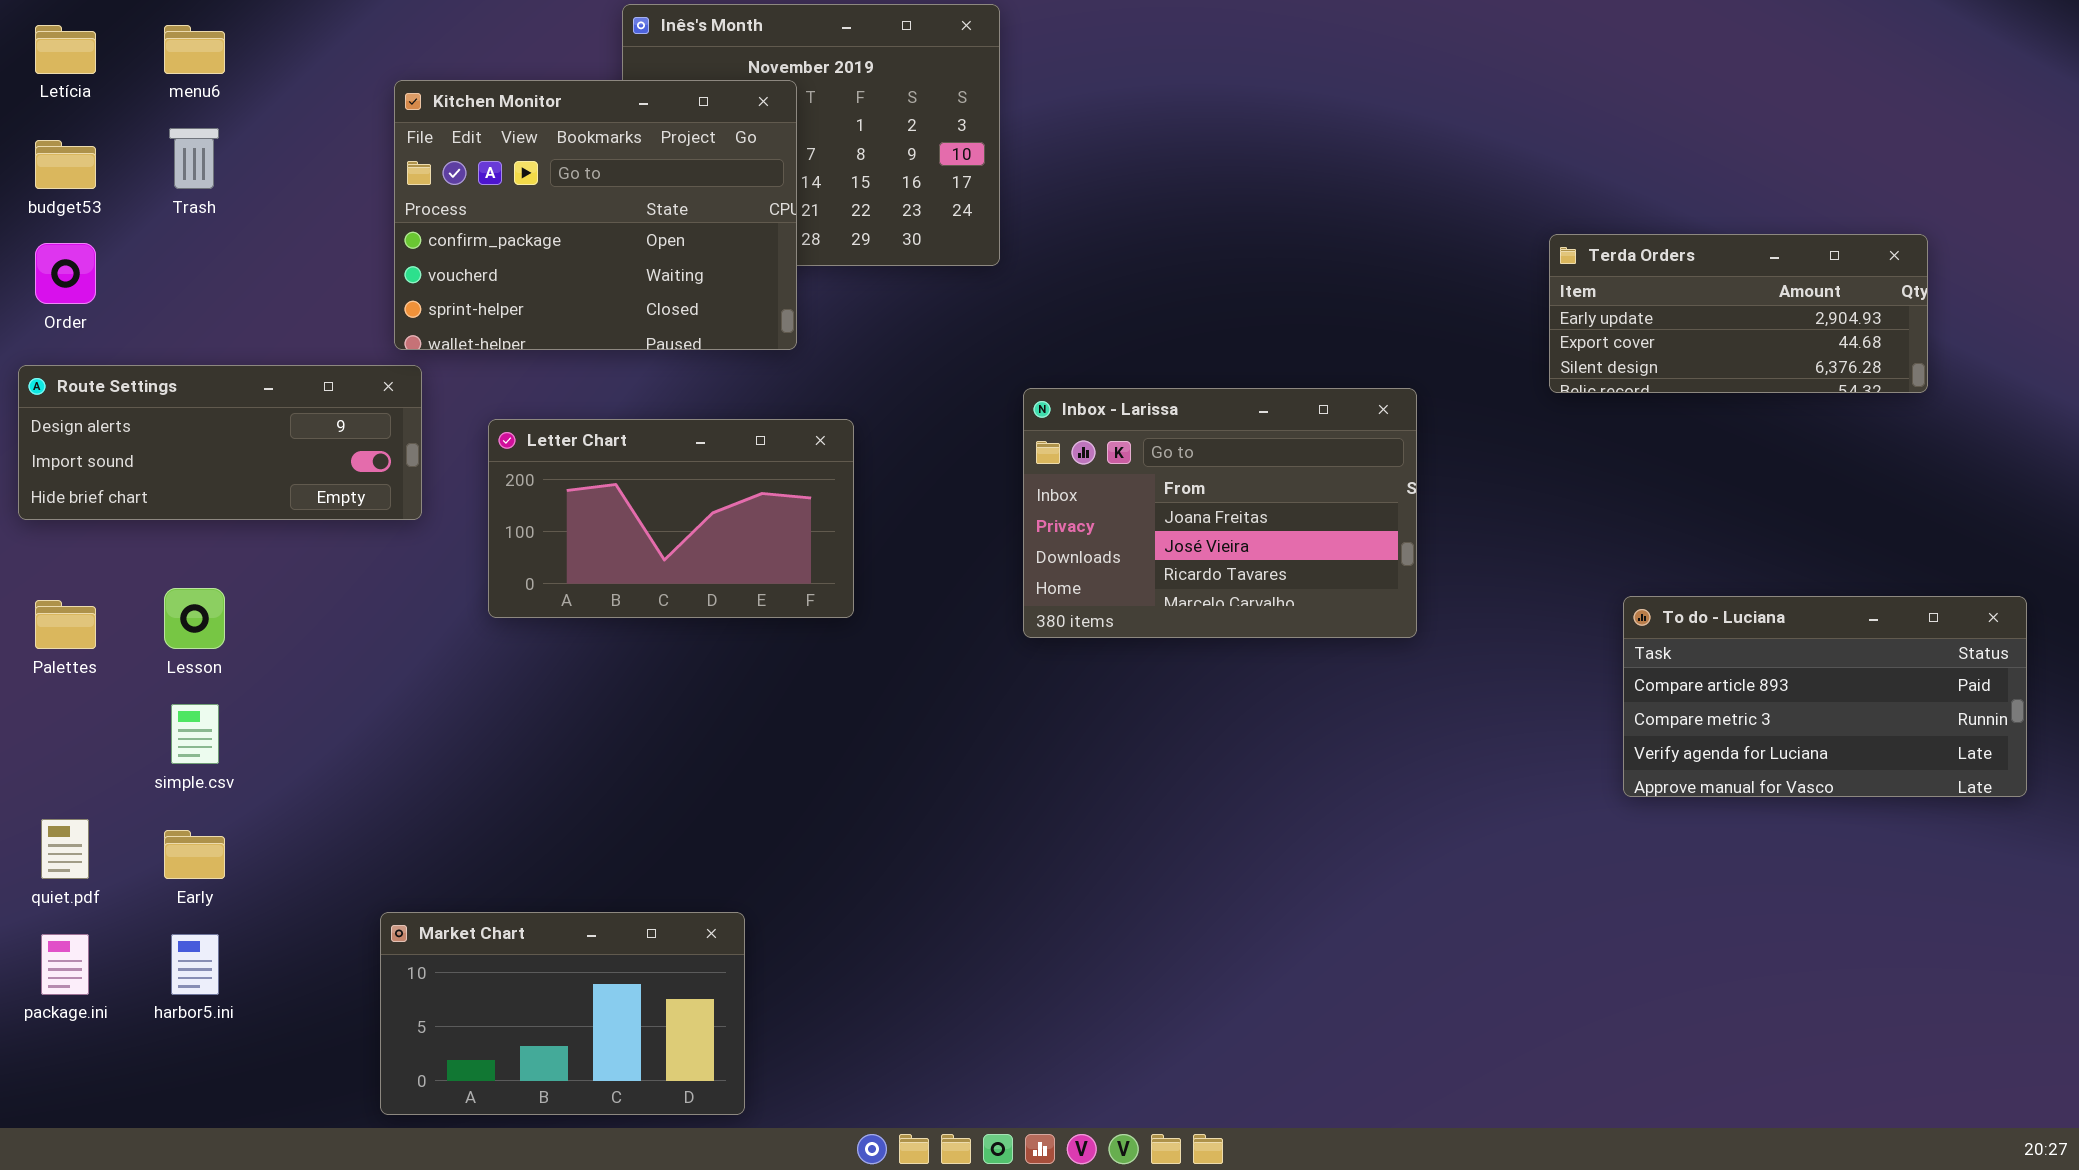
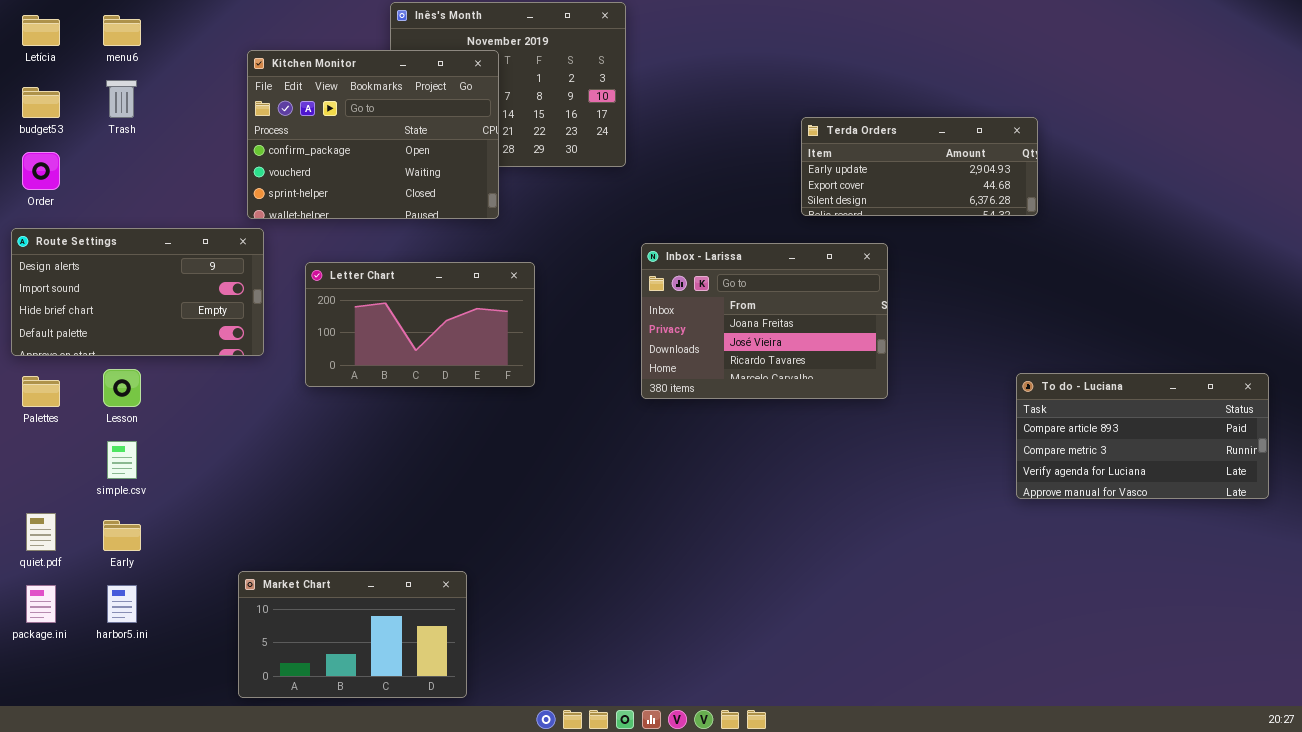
Terda Orders: [1549,234,1928,393] -> [801,117,1038,216], moved
Route Settings: [18,365,422,520] -> [11,228,264,356], resized

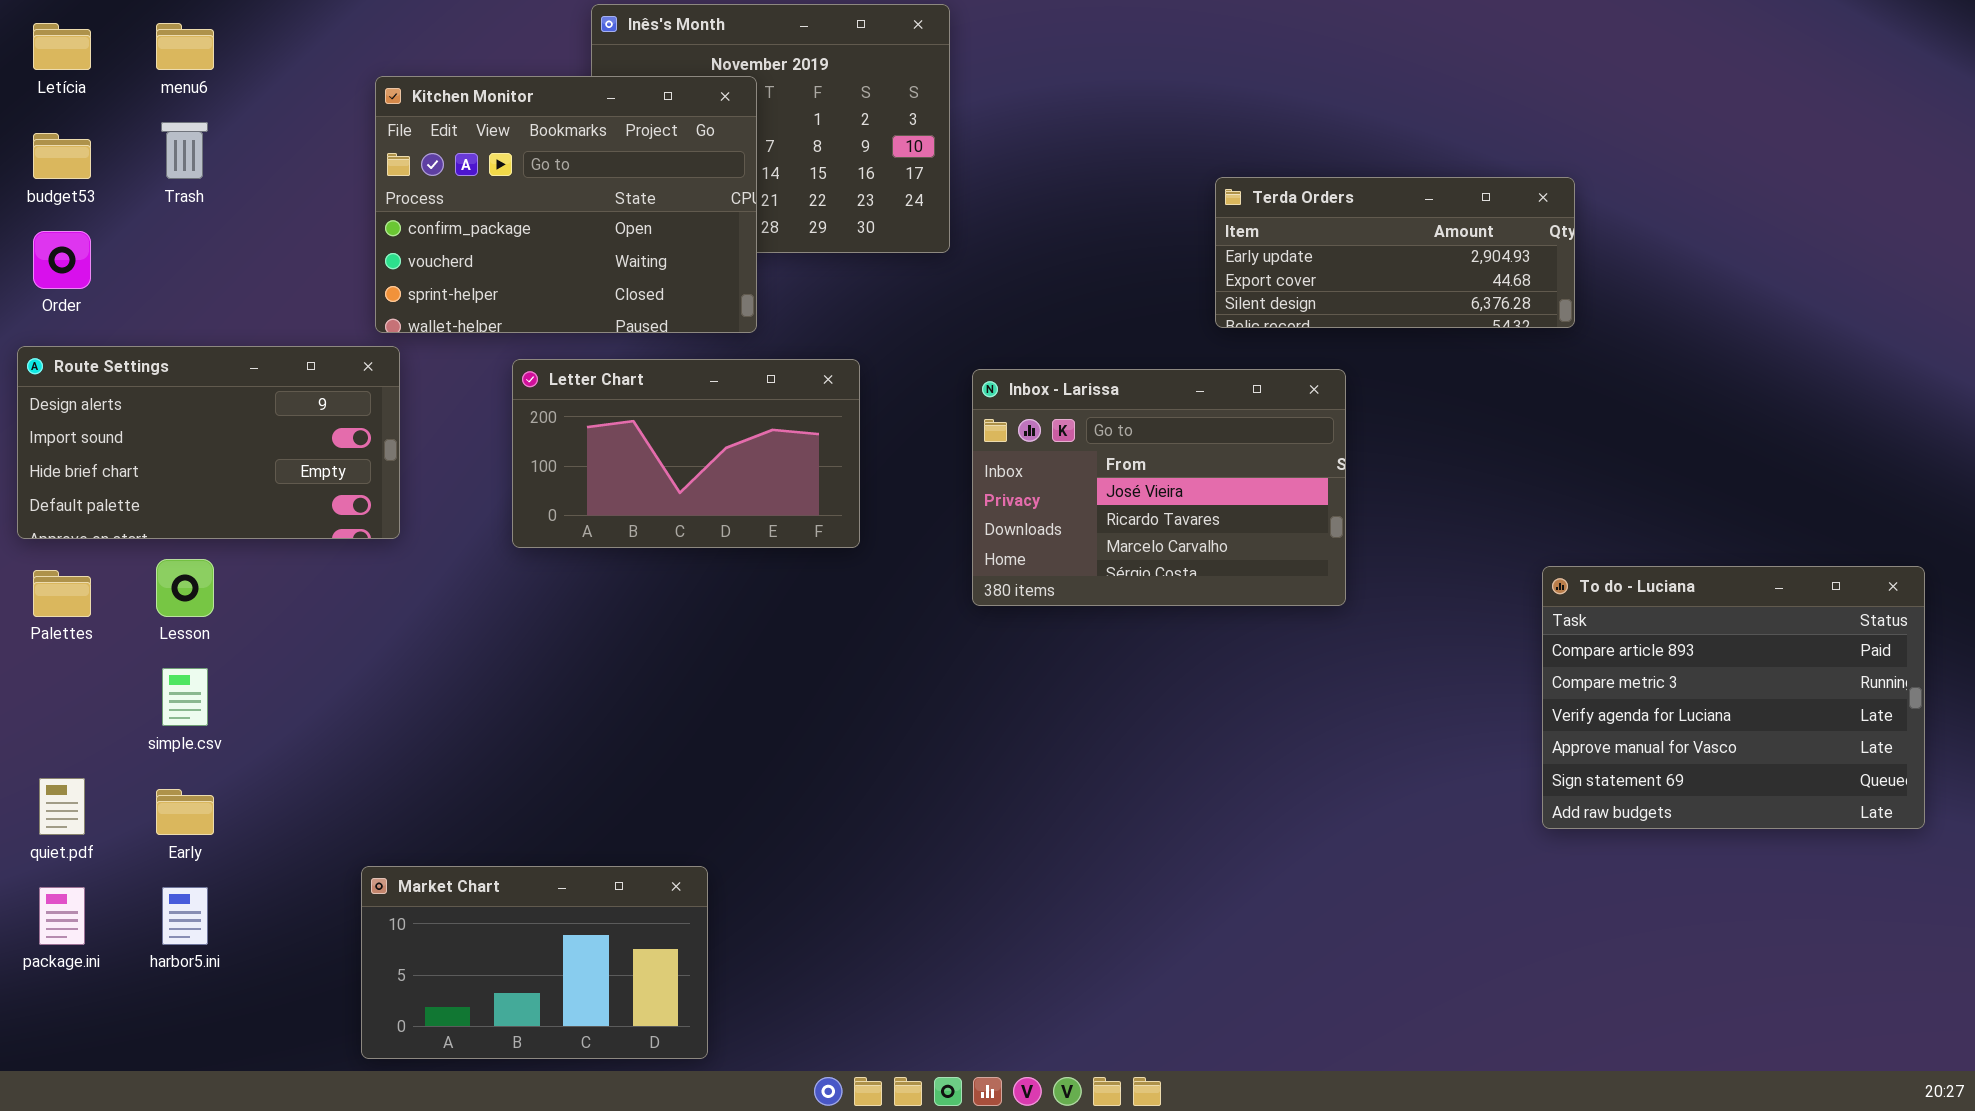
Inbox - Larissa: [641,243,888,399] -> [972,369,1346,606], scrolled down 1 row
Letter Chart: [305,262,535,387] -> [512,359,860,548], moved
To do - Luciana: [1016,373,1269,499] -> [1542,566,1925,829], resized

